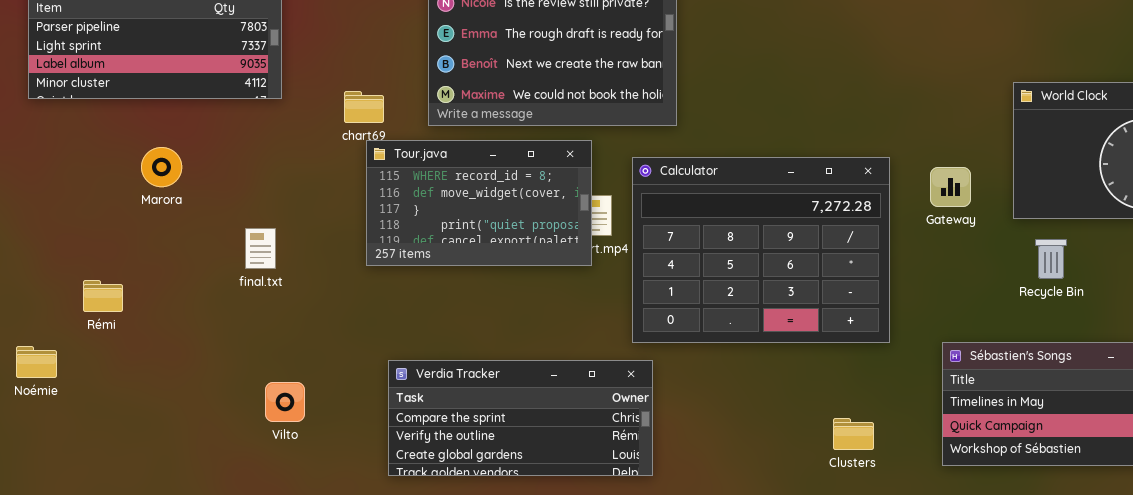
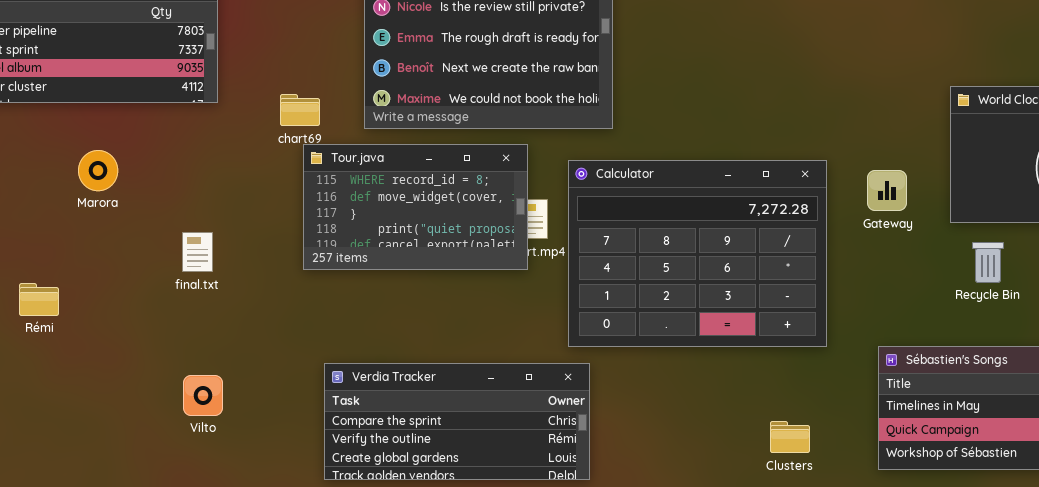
Vilto: [265,382,305,422] -> [183,375,223,416], moved

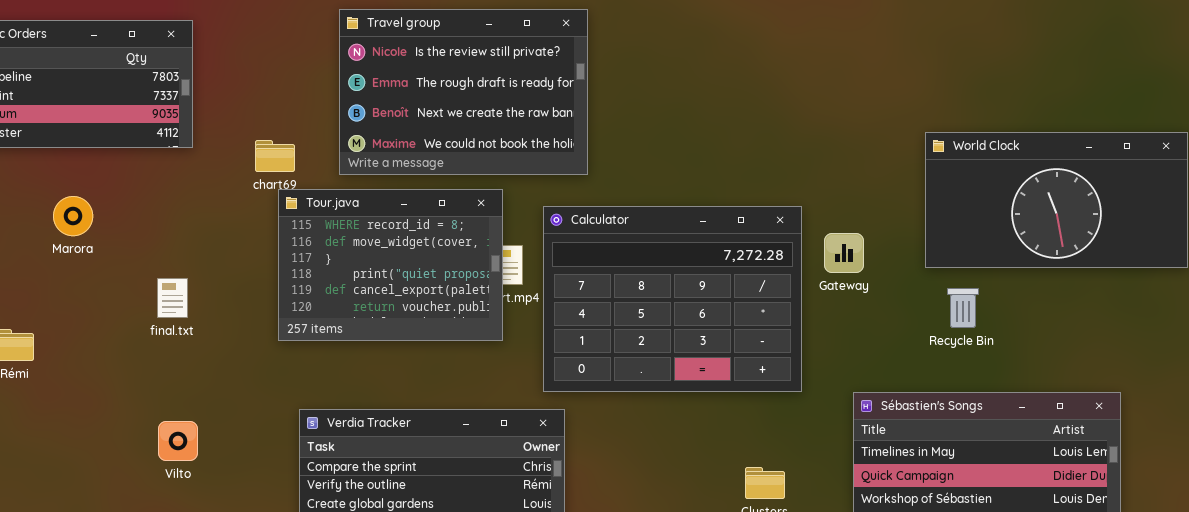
Tour.java: [303,144,528,270] -> [278,189,503,341], resized
Gateway: [867,170,907,211] -> [824,233,864,273], moved

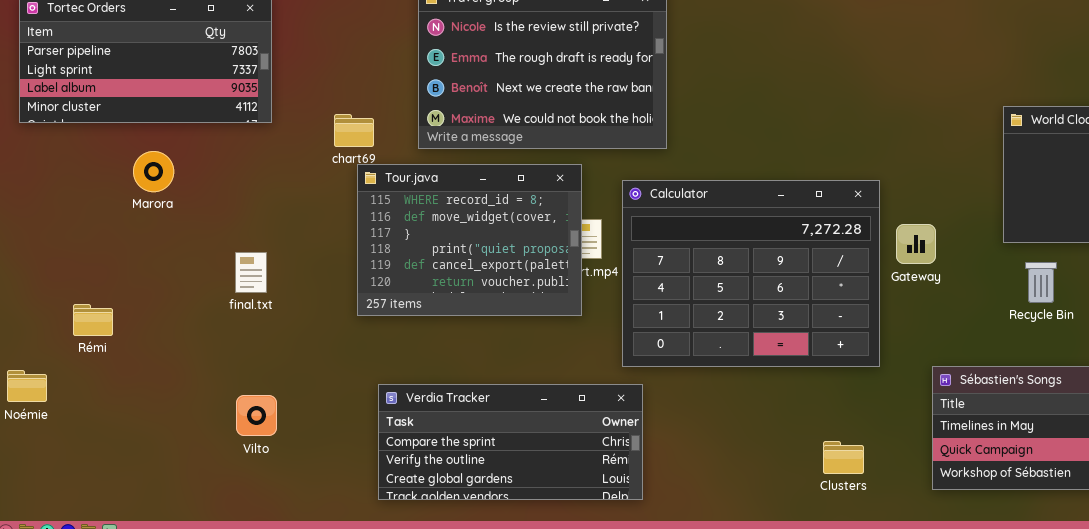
Marora: [53,196,93,236] -> [133,151,174,192], moved
Gateway: [824,233,864,273] -> [896,224,936,264], moved

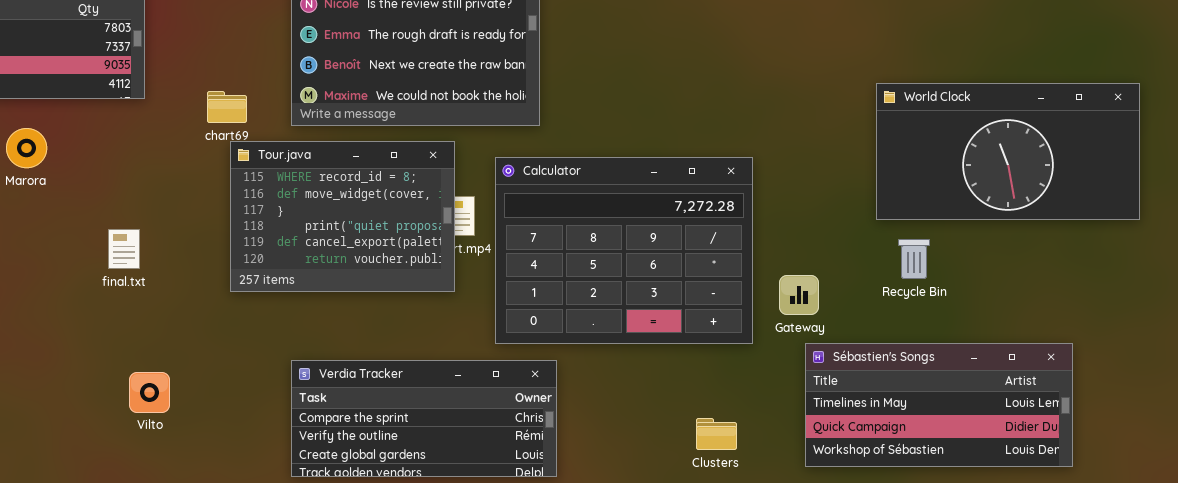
Gateway: [896,224,936,264] -> [779,275,819,315], moved
Verdia Tracker: [378,384,643,500] -> [291,360,557,477], moved
Vilto: [236,395,277,436] -> [129,372,170,413], moved

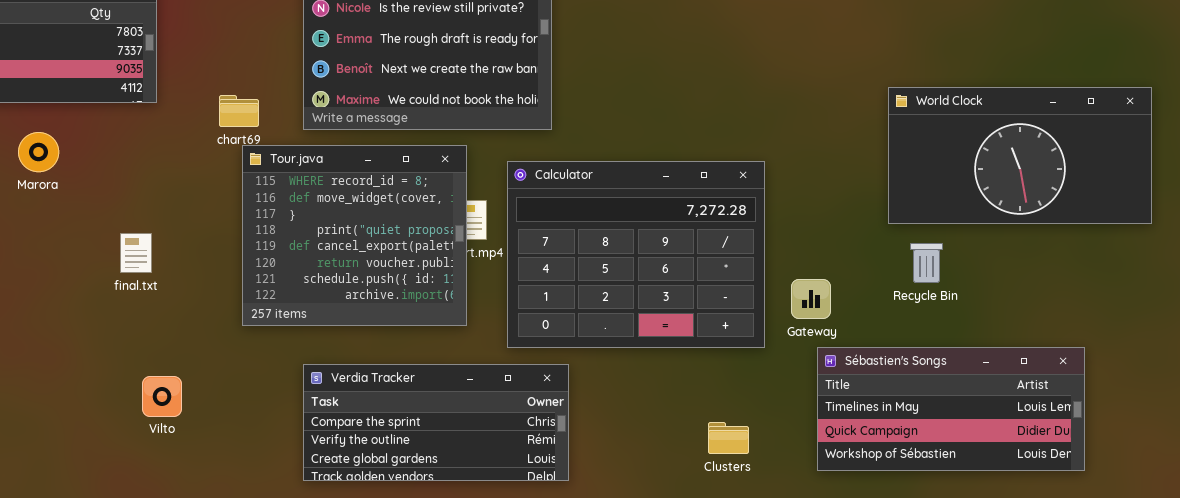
Tour.java: [230,141,455,292] -> [242,145,467,326], resized

